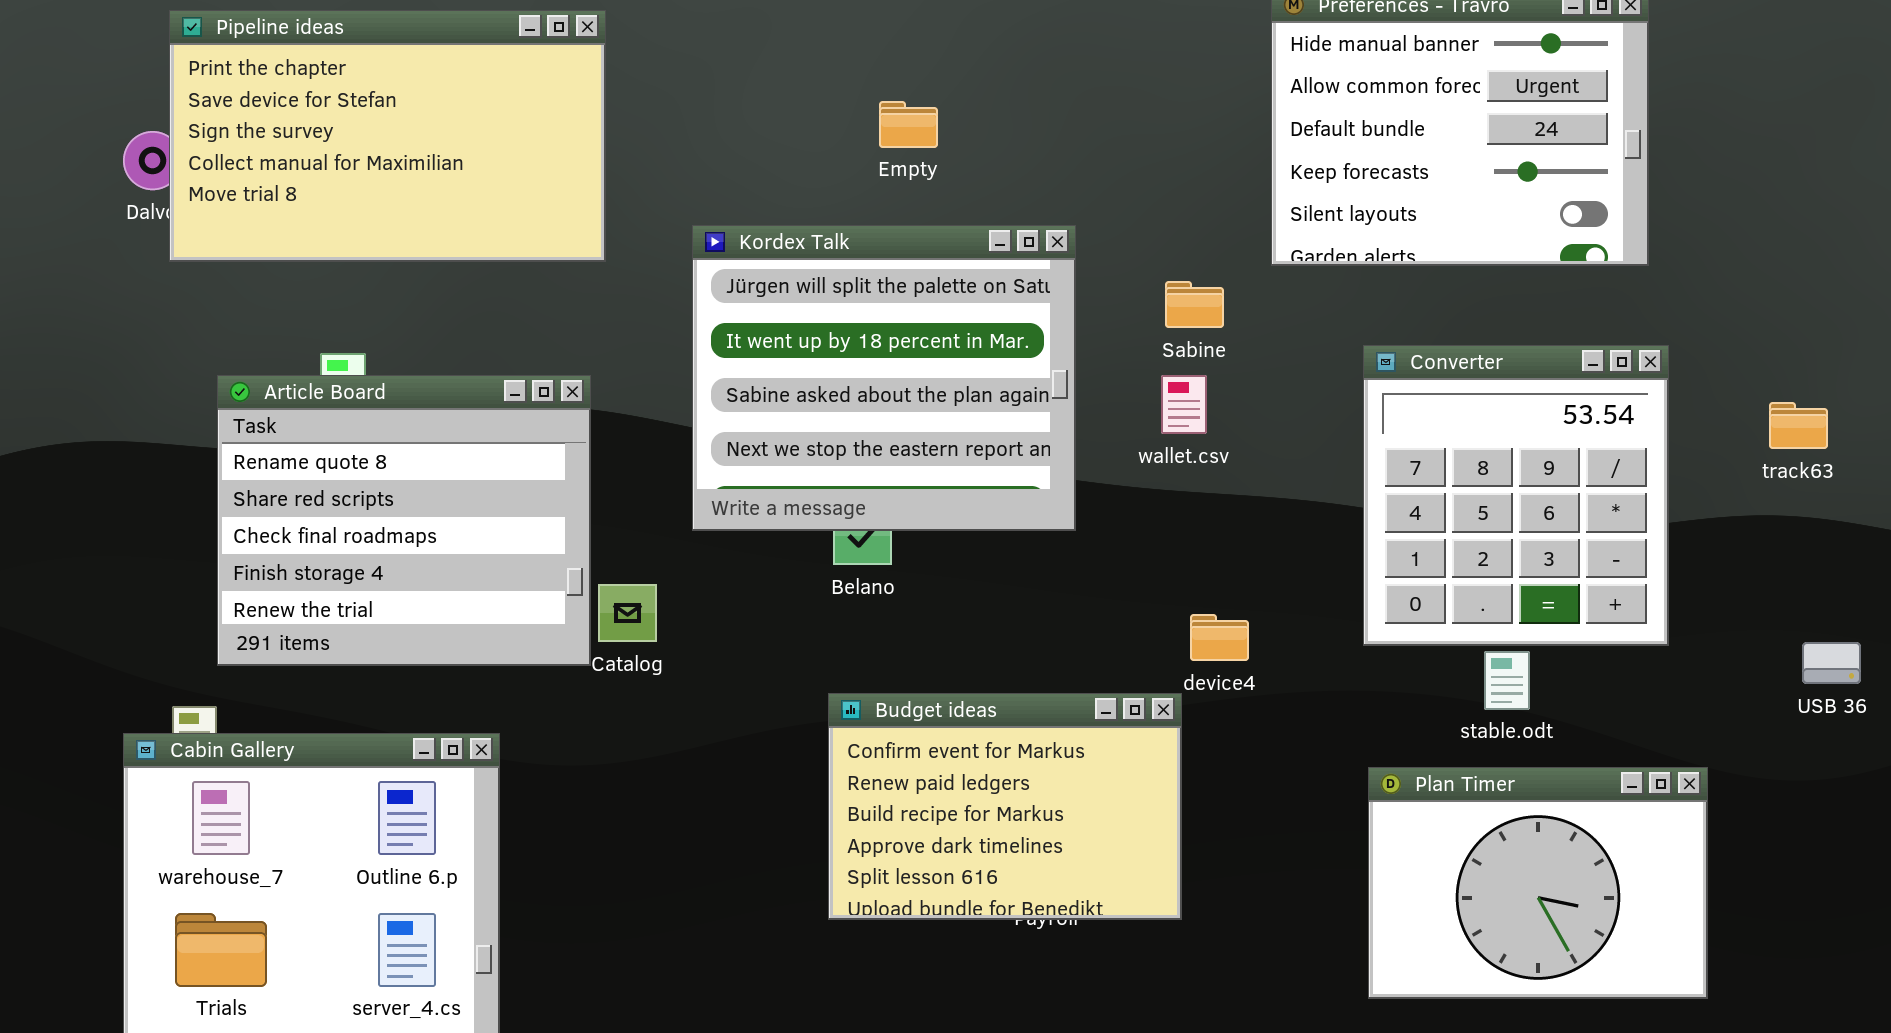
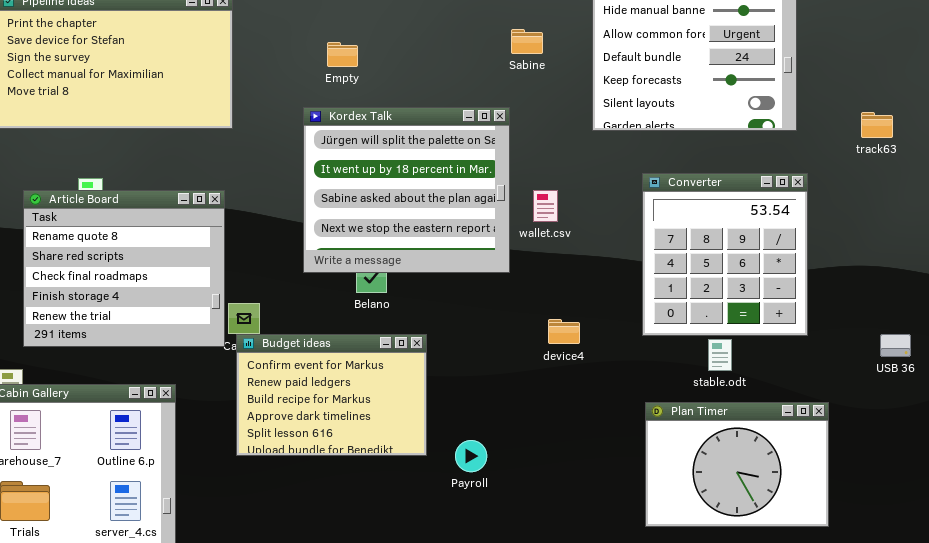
Empty: [879,101,938,148] -> [327,42,358,67], moved
Kordex Talk: [692,225,1076,531] -> [303,107,510,273], moved
Sabine: [1165,281,1224,328] -> [511,29,543,54], moved
track63: [1769,402,1828,449] -> [861,112,893,138], moved
Budget ideas: [828,693,1182,920] -> [236,334,427,456], moved

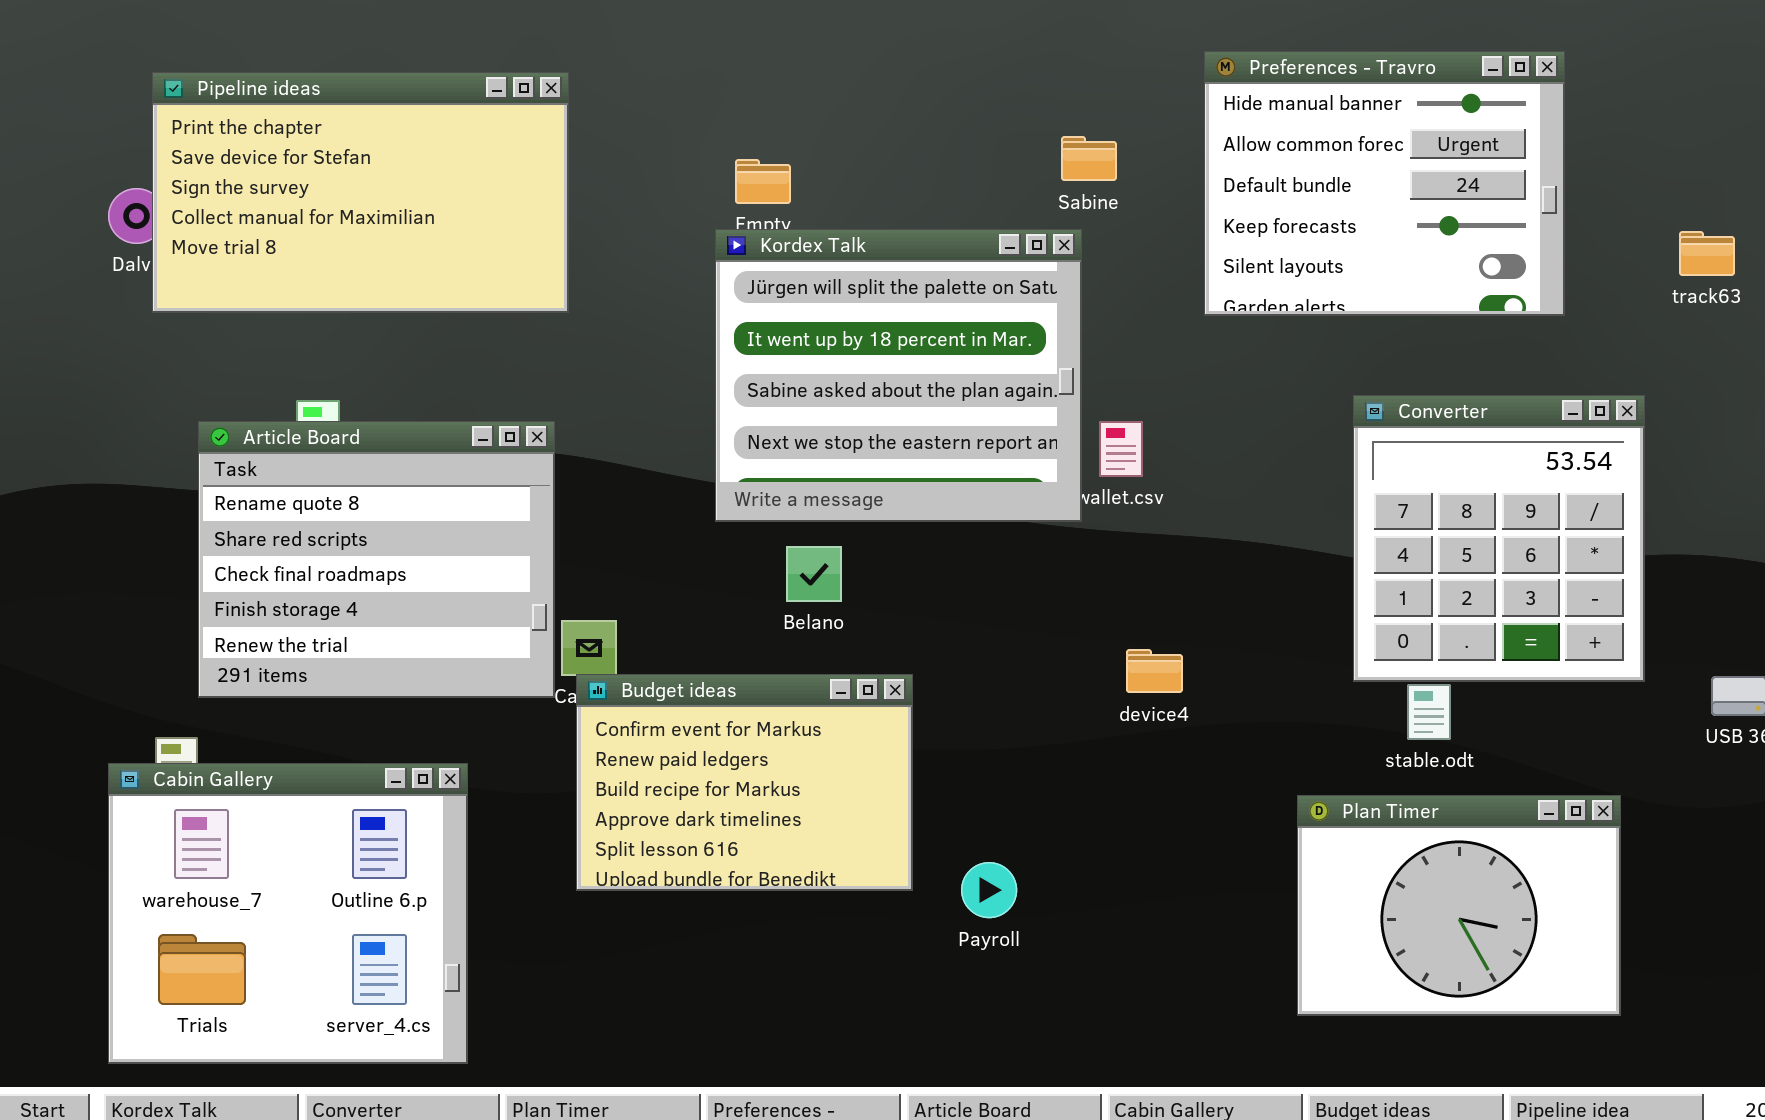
Kordex Talk: [303,107,510,273] -> [715,229,1082,522], moved
track63: [861,112,893,138] -> [1679,231,1735,276], moved
Converter: [642,173,808,336] -> [1353,395,1645,682], moved

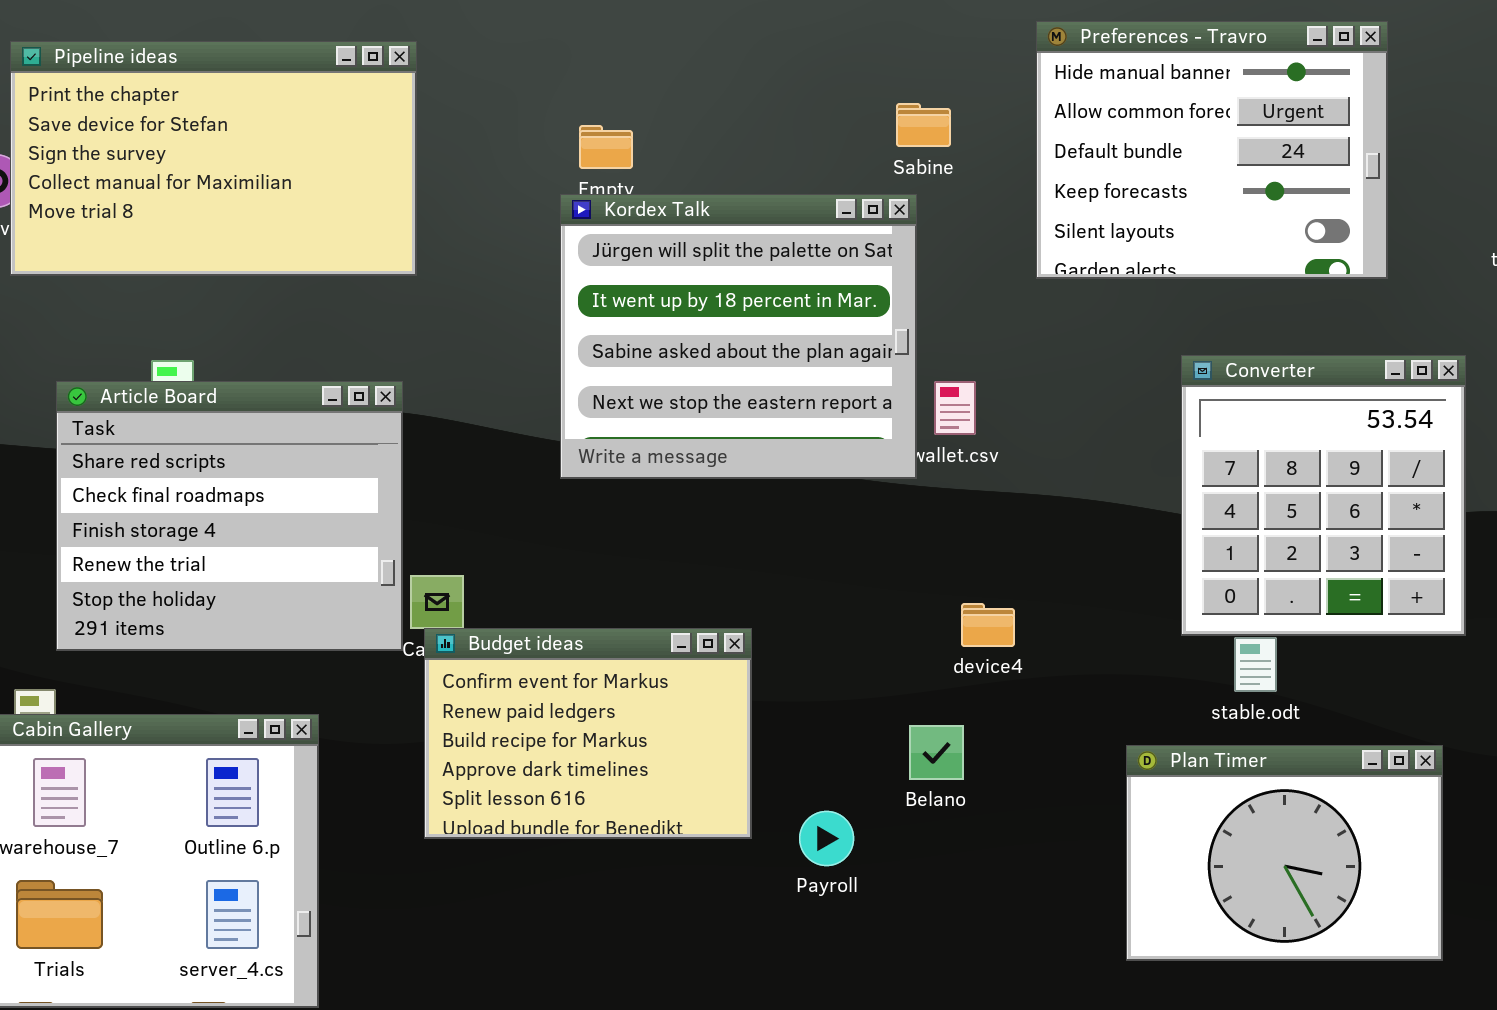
Article Board: [198,421,555,698] -> [56,381,403,651], scrolled down 1 row
Belano: [786,546,842,602] -> [909,725,964,780], moved

